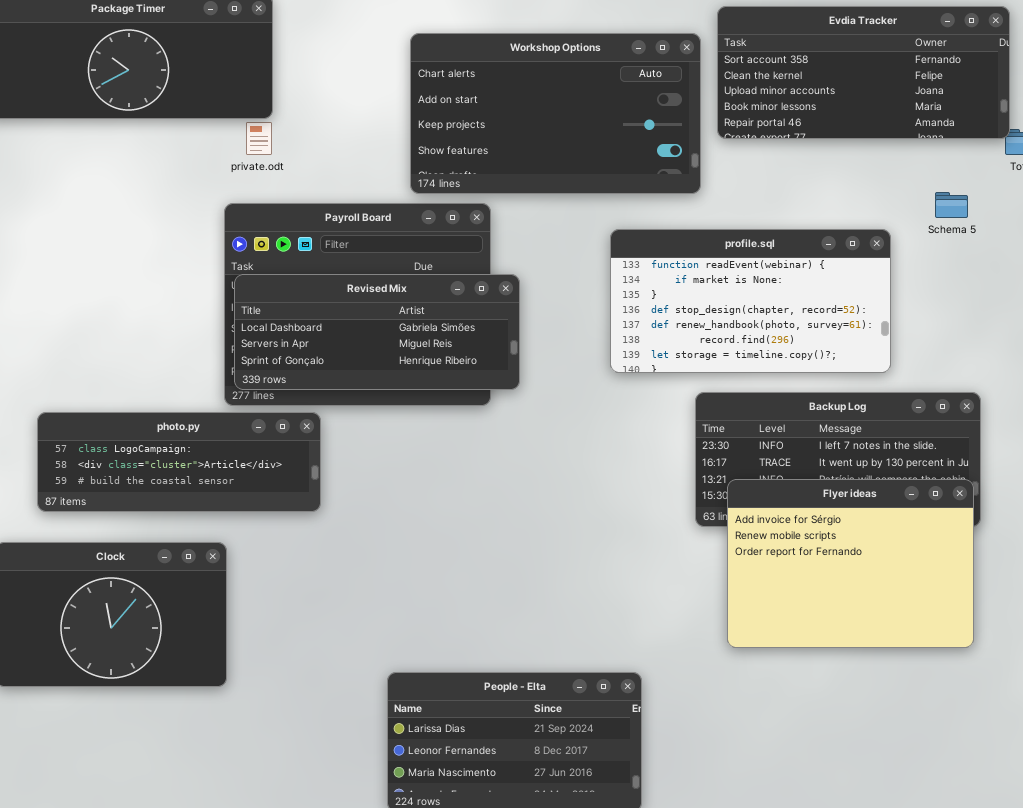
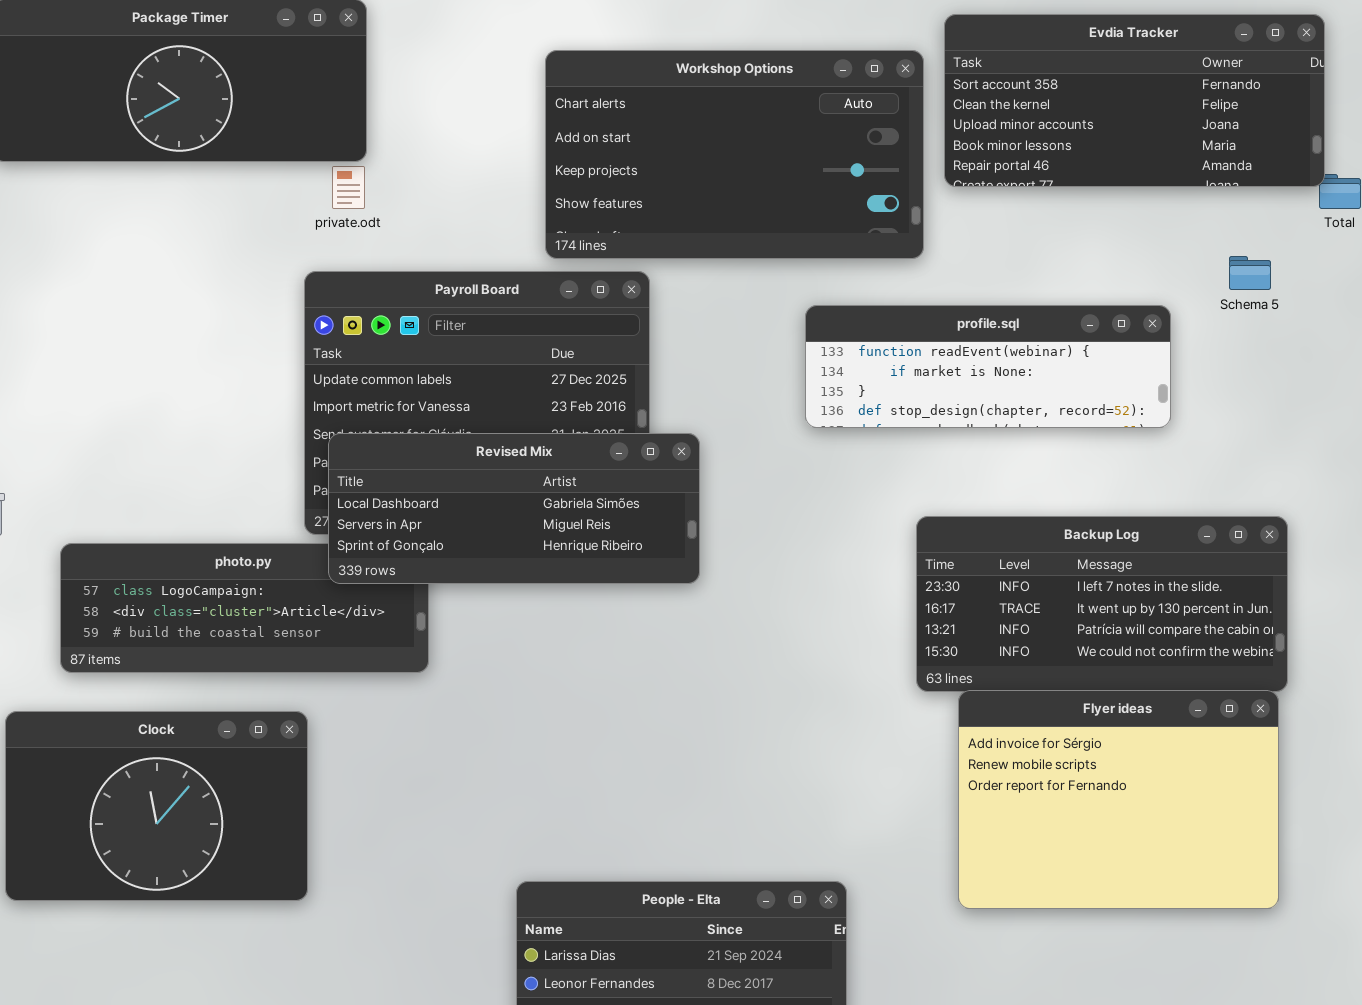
profile.sql: [610,229,891,373] -> [805,305,1171,428], resized
Revised Mix: [234,274,520,390] -> [328,433,700,584], moved
Flyer ideas: [727,479,974,648] -> [958,690,1279,909], moved

